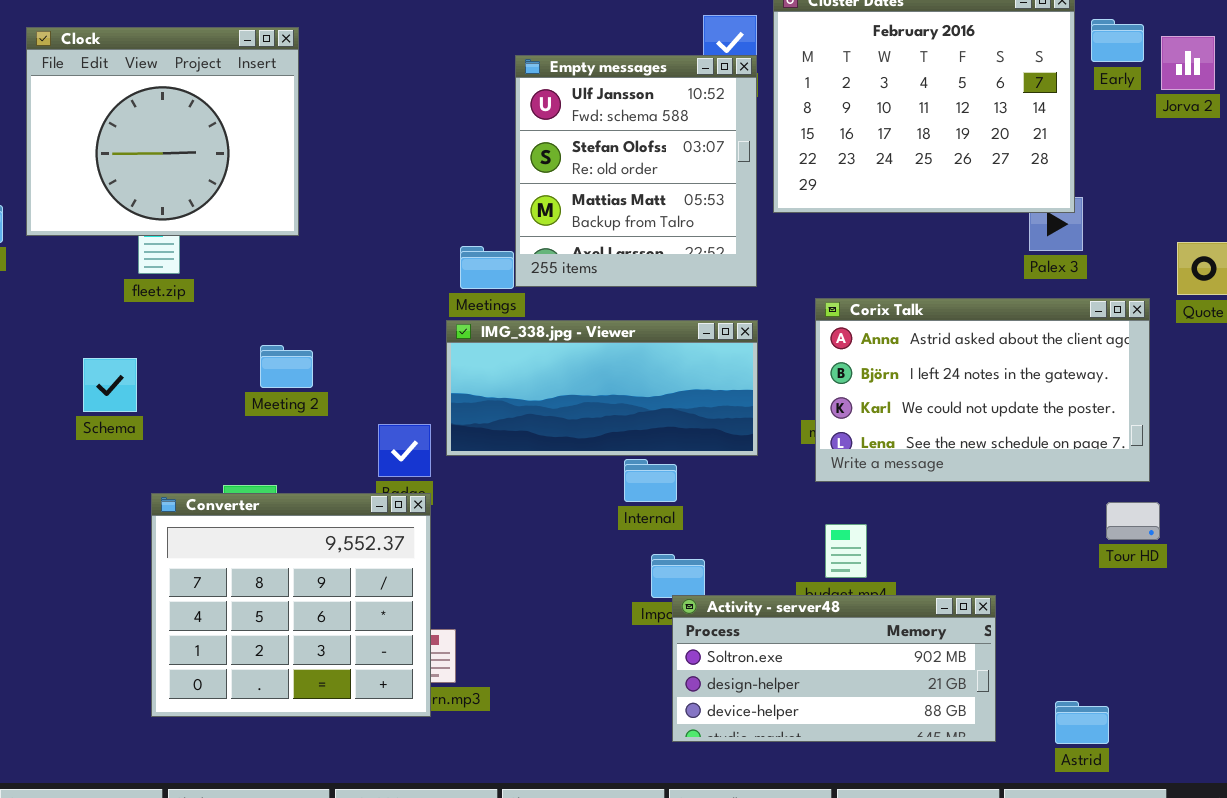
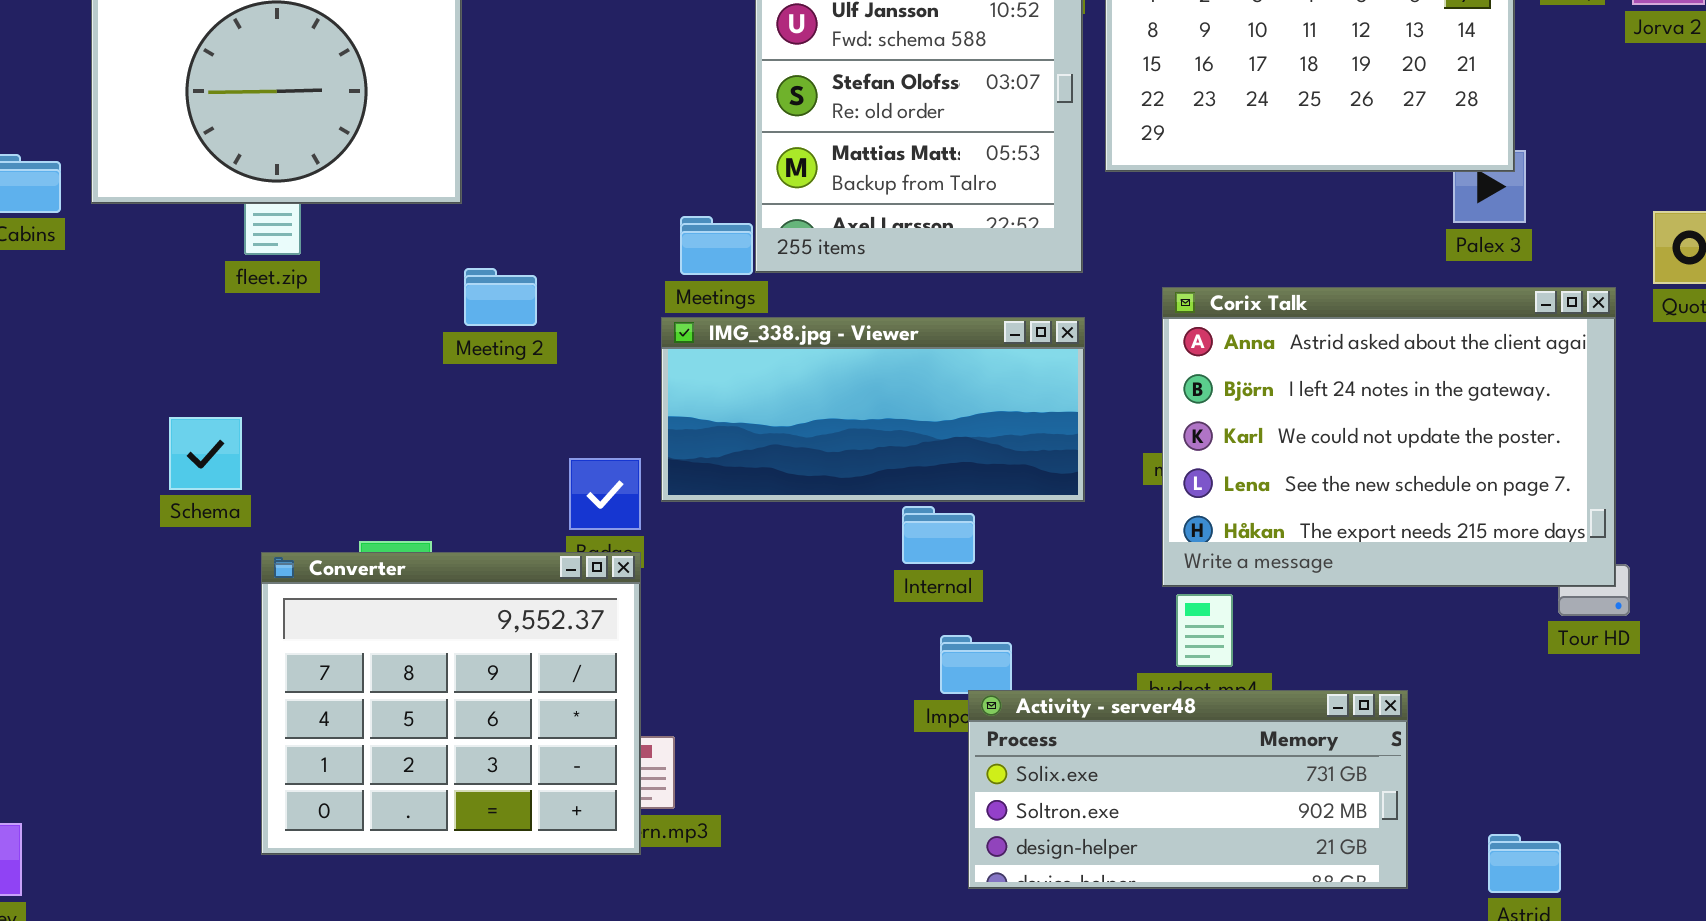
Corix Talk: [815,298,1150,482] -> [1162,287,1616,587], resized
Meeting 2: [260,345,313,388] -> [464,268,537,326], moved
Schema: [83,358,137,412] -> [169,417,242,490], moved
Activity - server48: [672,595,996,742] -> [968,690,1408,889], scrolled up 1 row

